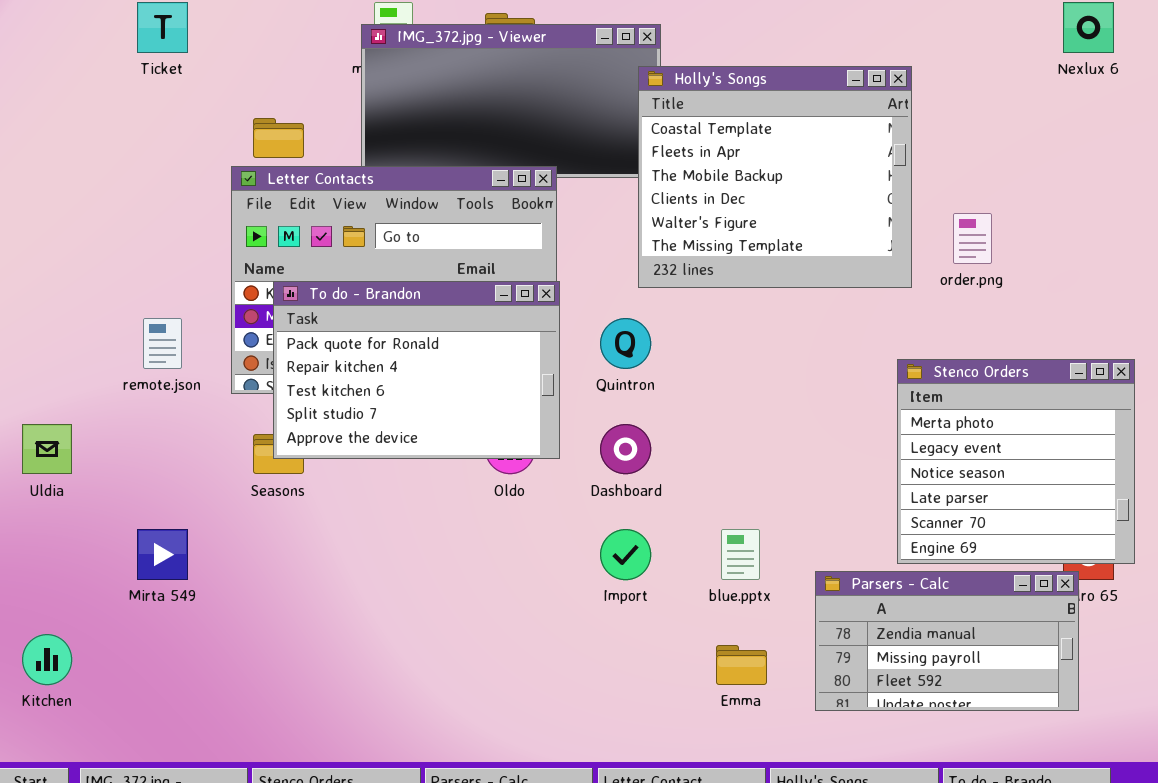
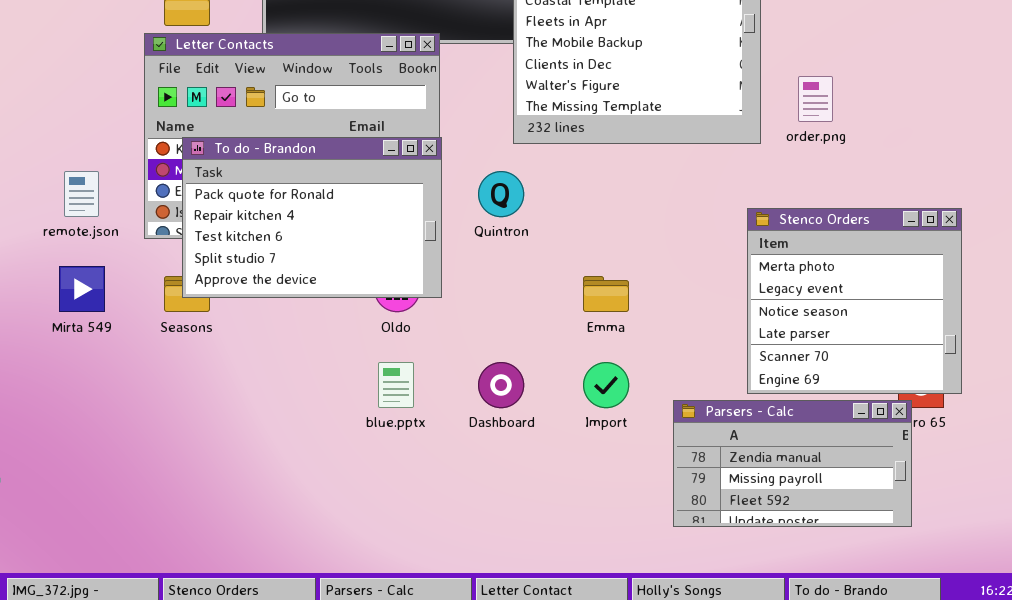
Dashboard: [600,424,651,474] -> [478,362,524,408], moved
Mirta 549: [137,529,188,580] -> [59,266,105,312], moved
Import: [600,529,651,580] -> [583,362,629,408], moved
blue.pptx: [721,529,760,580] -> [378,362,414,408], moved
Emma: [716,645,767,685] -> [583,276,629,312], moved

